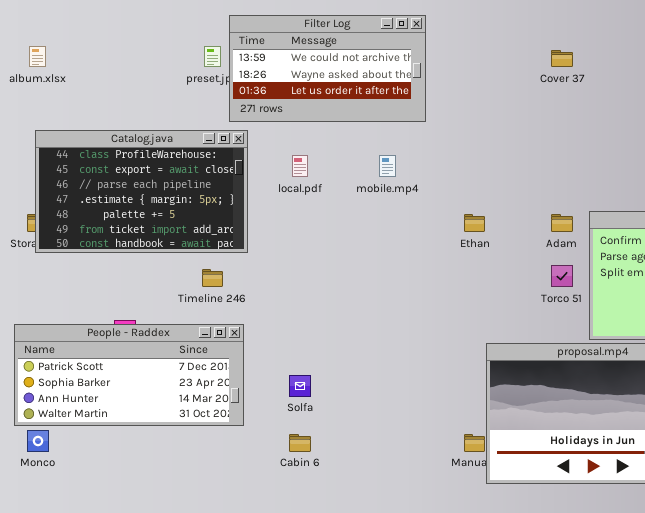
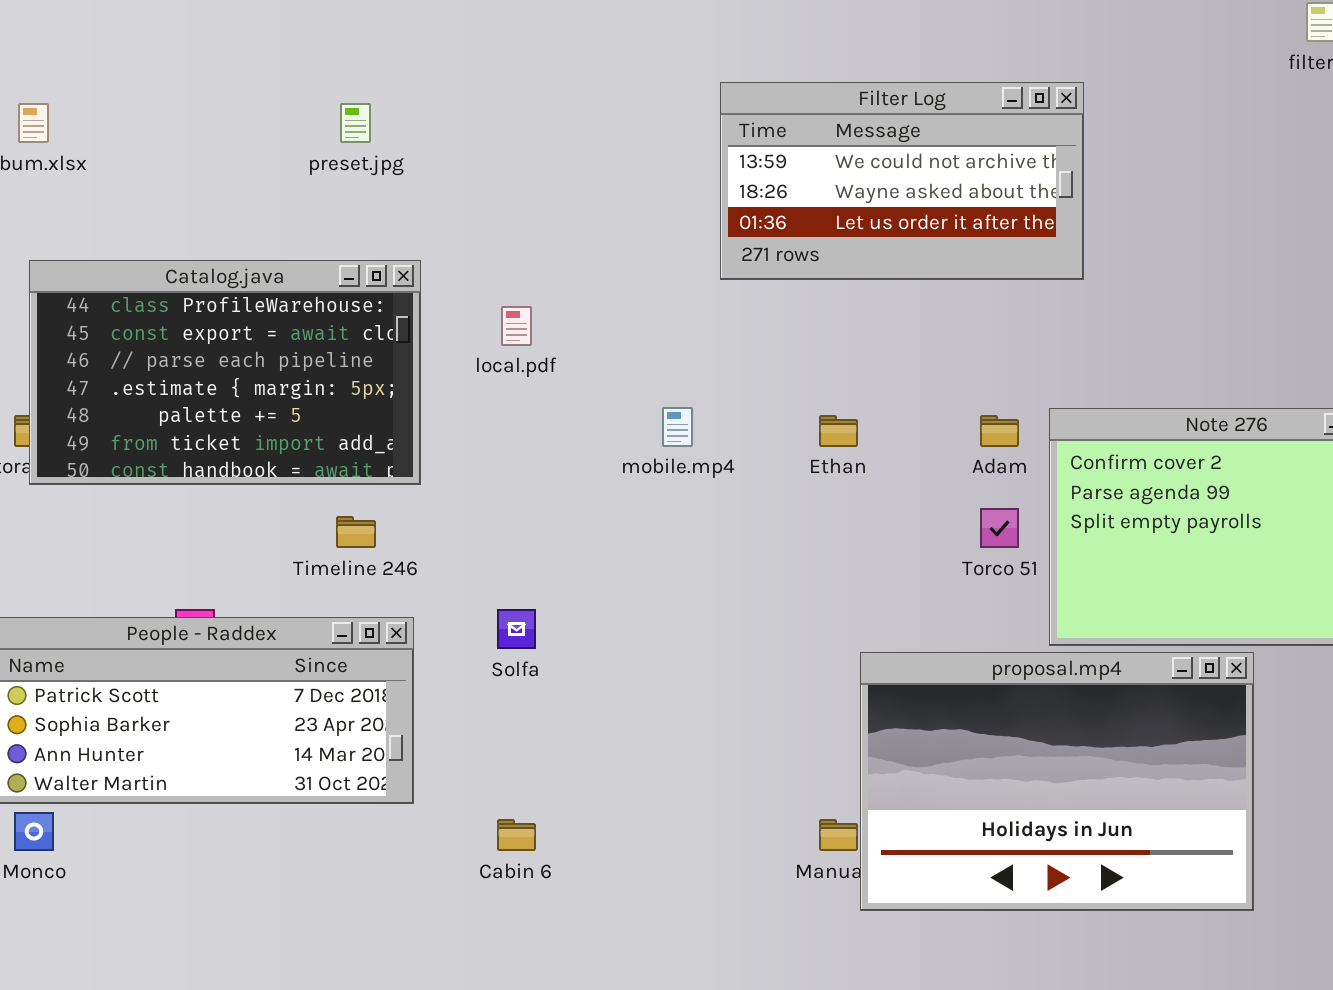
Filter Log: [229,15,426,122] -> [720,82,1084,280], moved
mobile.mp4: [379,155,396,177] -> [662,407,693,447], moved
Solfa: [289,375,311,397] -> [497,609,536,649], moved

